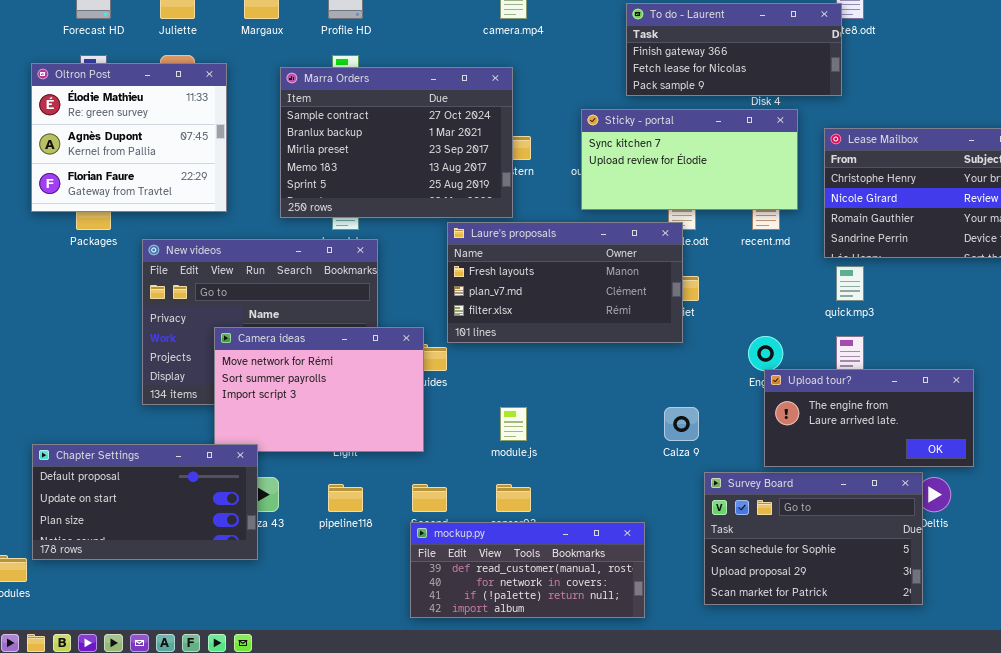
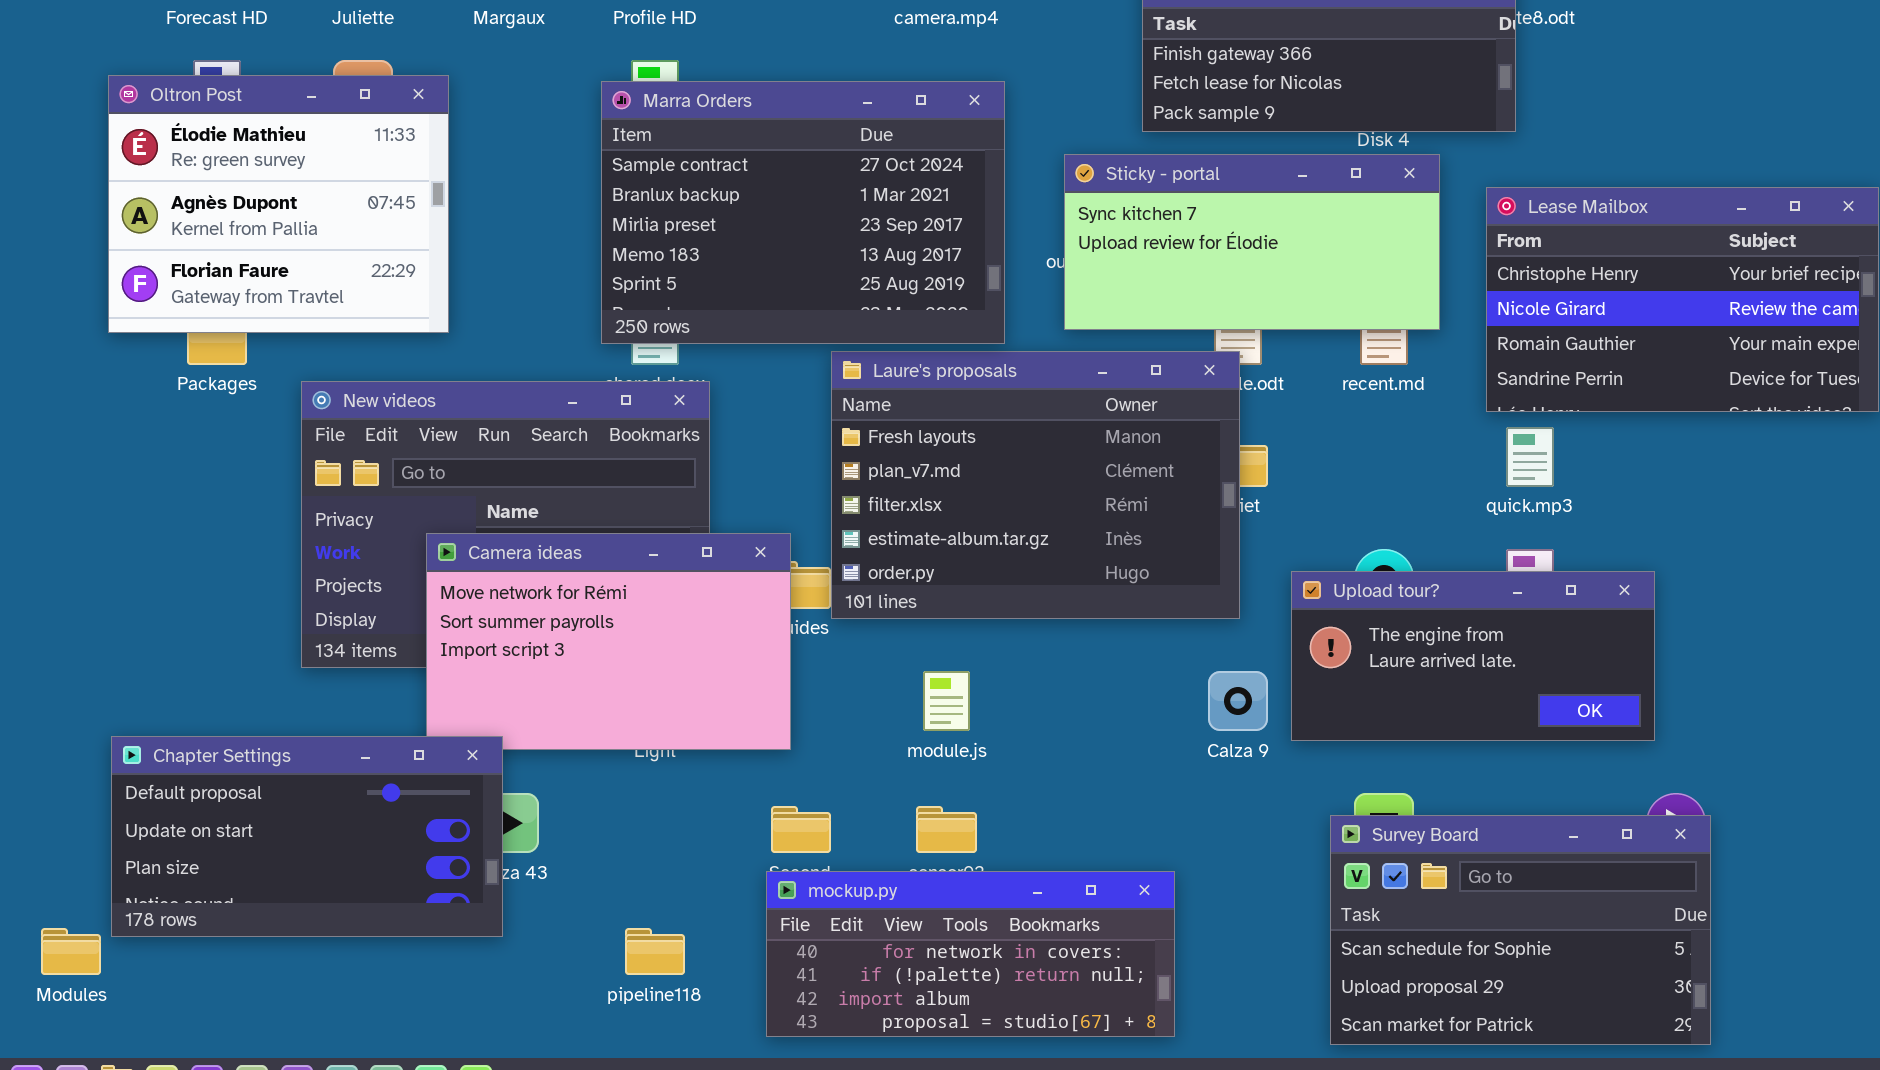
Marra Orders: [280,67,513,218] -> [601,81,1005,344], moved
Laure's proposals: [447,222,683,343] -> [831,351,1240,619], resized
Upload tour?: [764,369,974,467] -> [1291,571,1655,741], moved
Survey Board: [704,472,923,605] -> [1330,815,1711,1045], moved
pipeline118: [328,484,363,512] -> [625,928,685,975], moved
mockup.py: [410,522,645,618] -> [766,871,1175,1037], scrolled down 1 row

